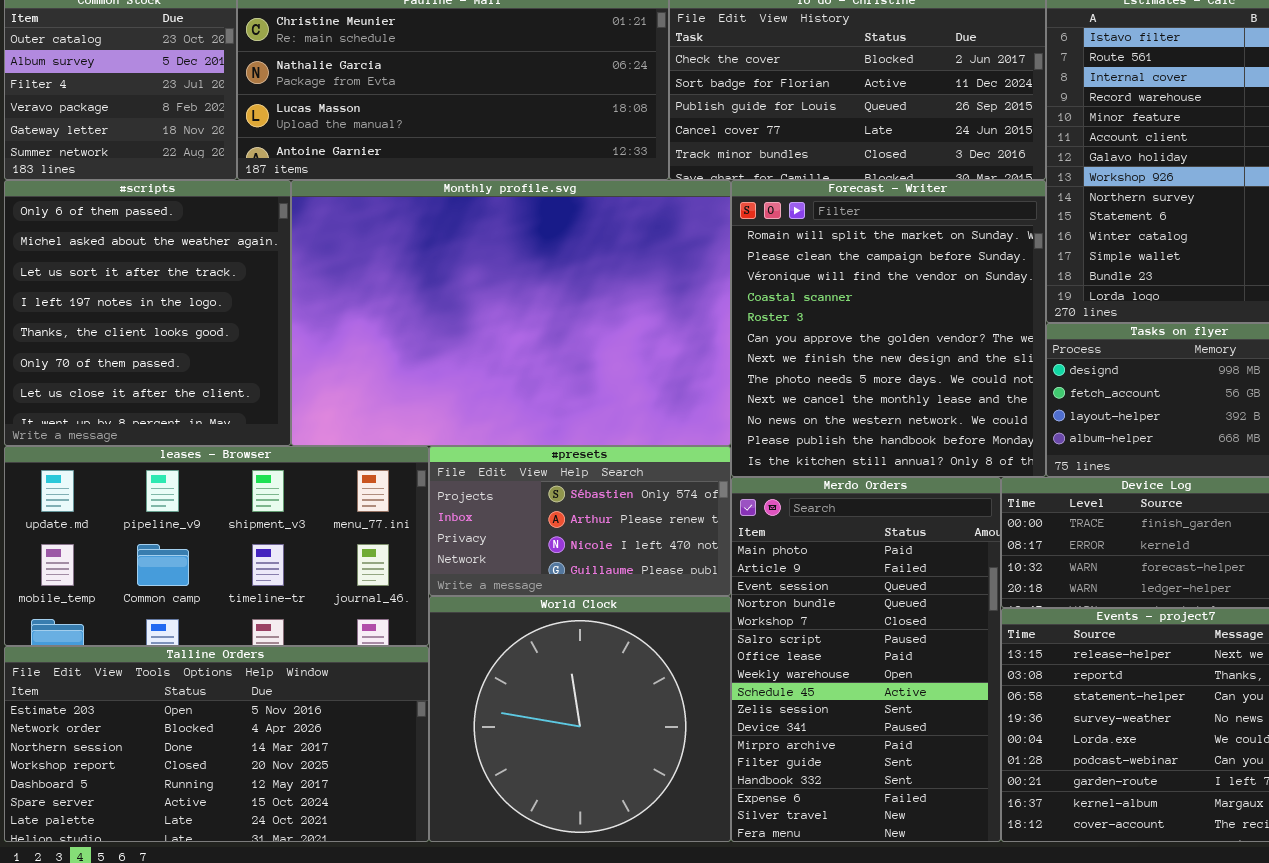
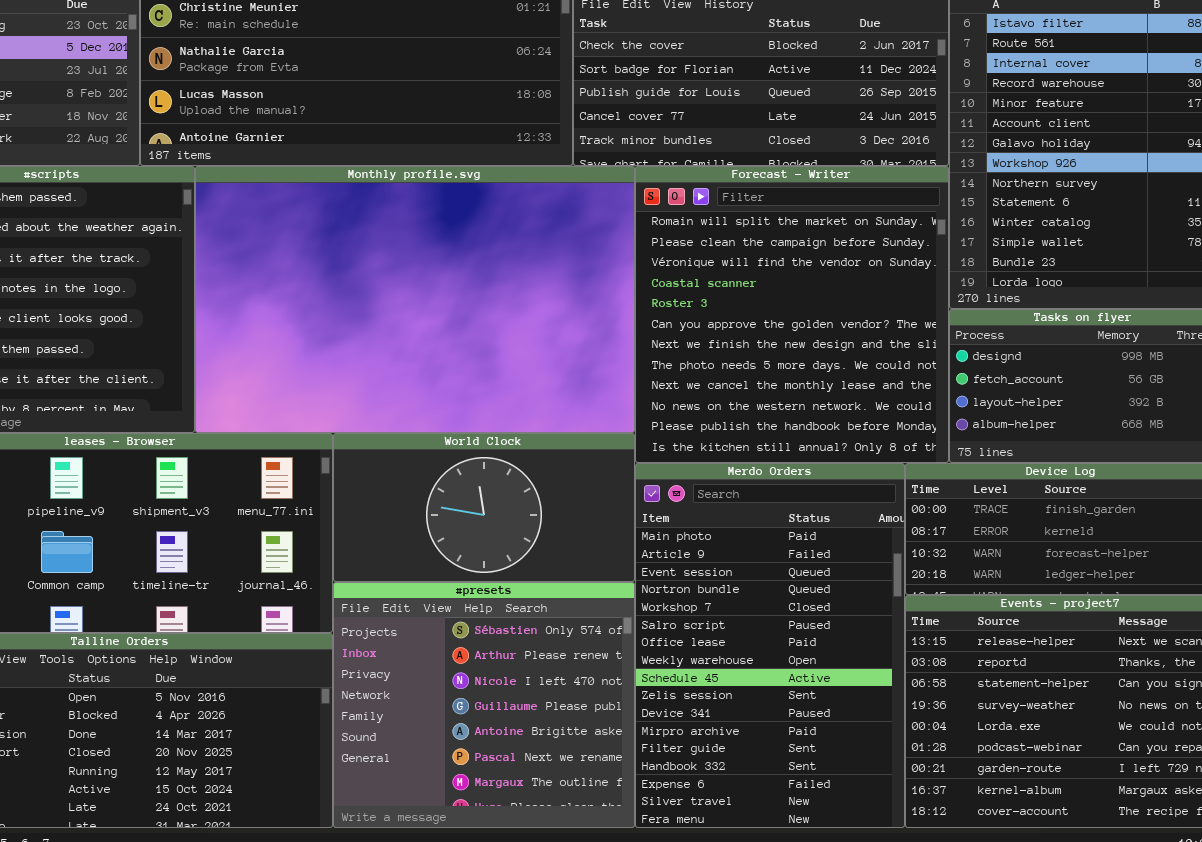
#presets: [429,446,731,596] -> [333,582,635,828], moved, resized
World Clock: [429,596,731,842] -> [333,433,635,582], moved, resized

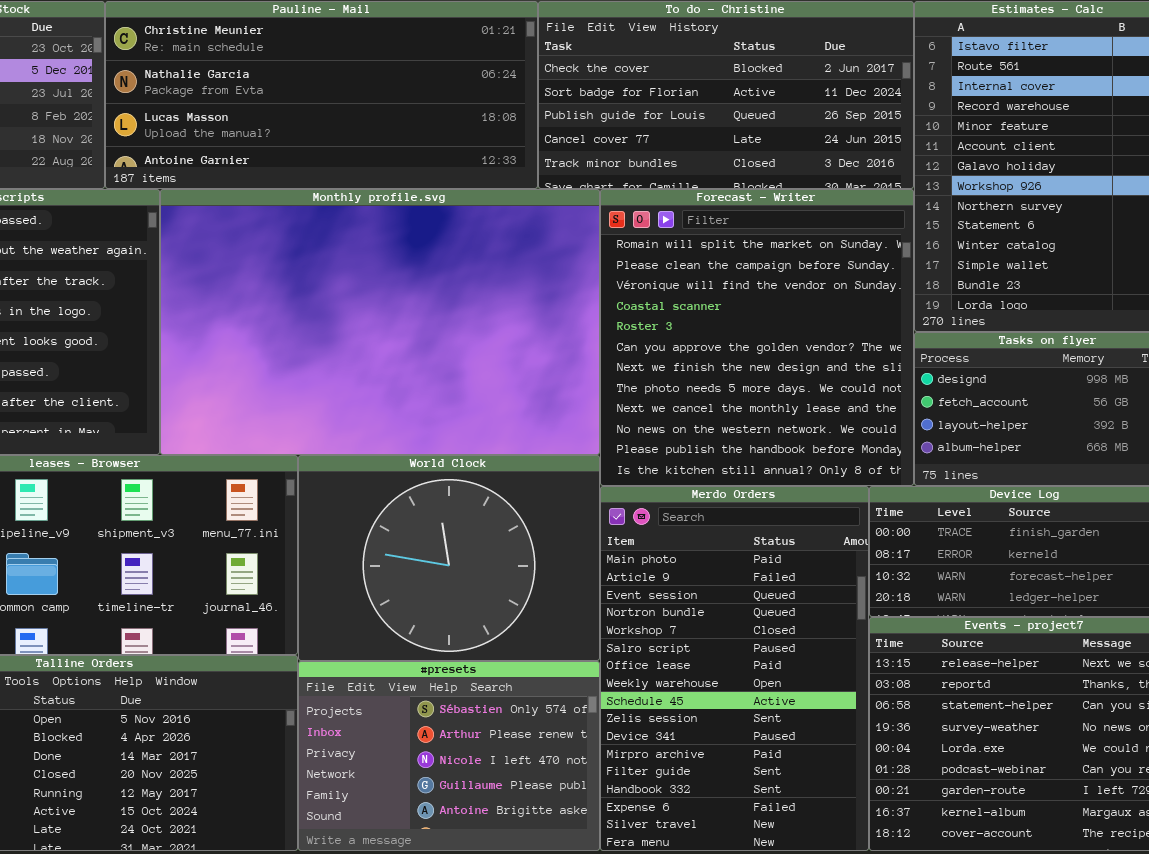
World Clock: [333,433,635,582] -> [298,455,600,661], resized
#presets: [333,582,635,828] -> [298,661,600,851], resized

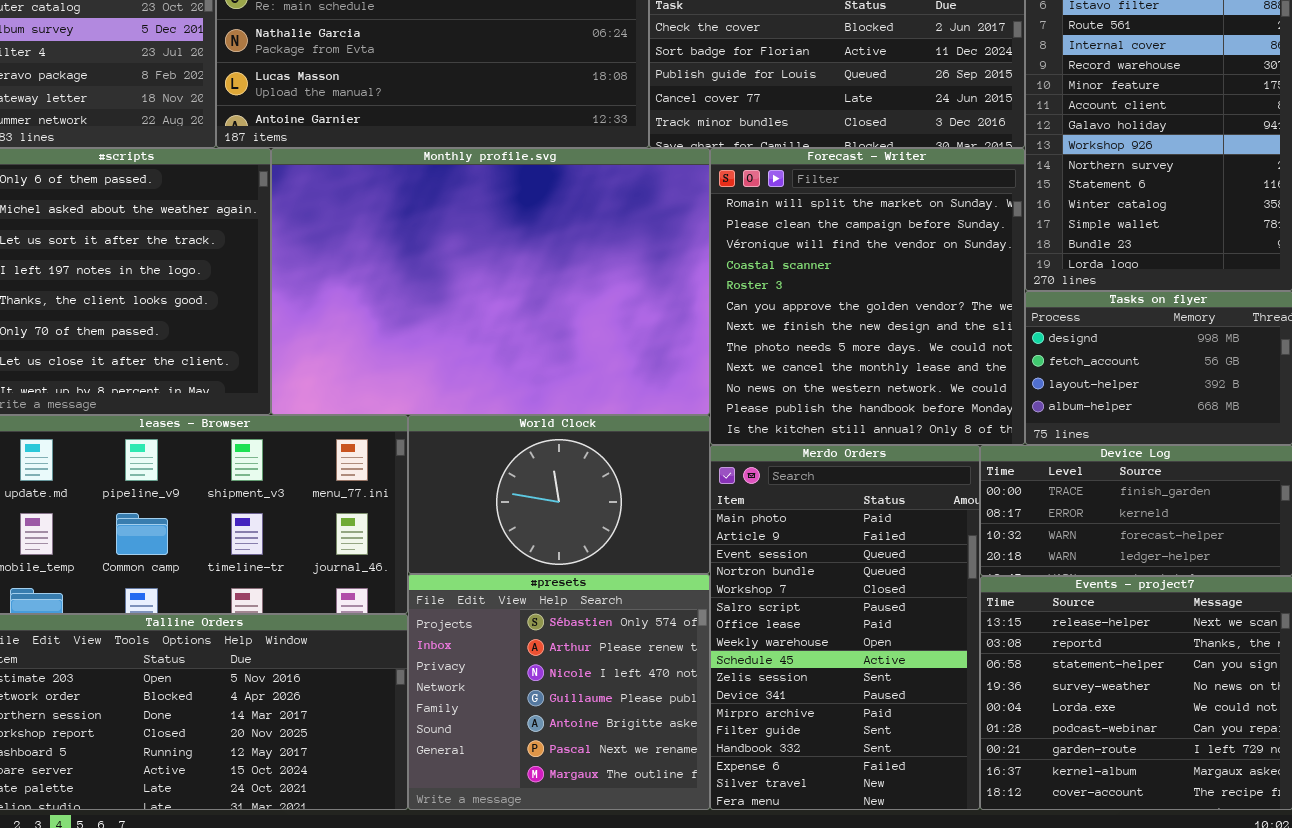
World Clock: [298,455,600,661] -> [408,415,710,574], resized
#presets: [298,661,600,851] -> [408,574,710,810], resized

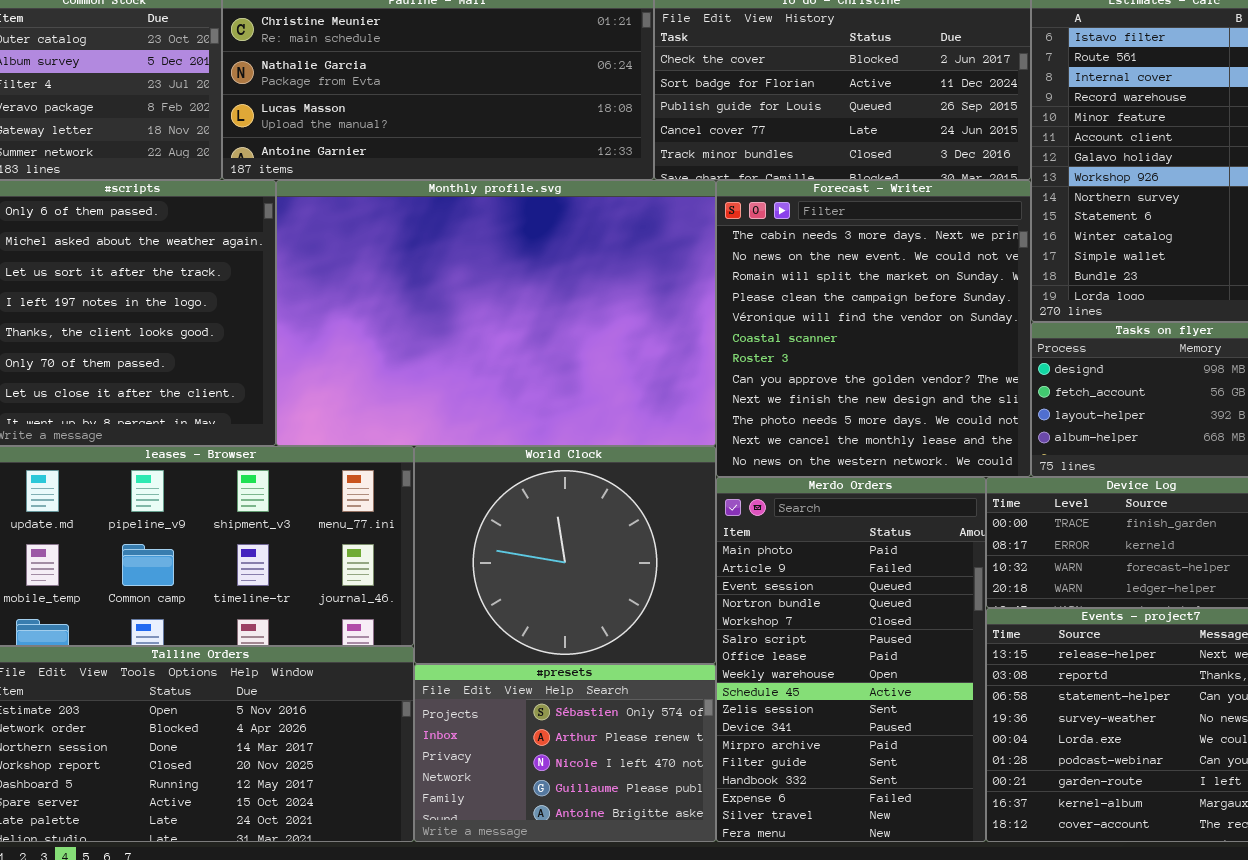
Forecast - Writer: [710,148,1025,445] -> [716,180,1031,477], scrolled up 2 rows
World Clock: [408,415,710,574] -> [414,446,716,664], resized
#presets: [408,574,710,810] -> [414,664,716,842], resized

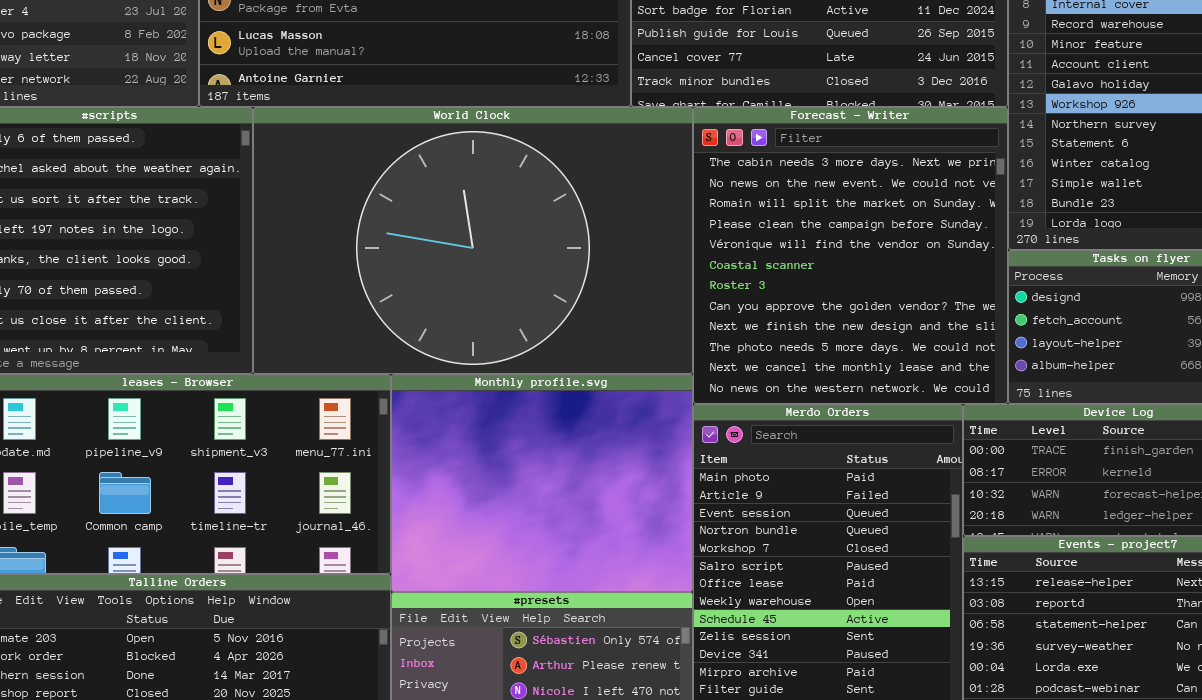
Monthly profile.svg: [276,180,716,446] -> [391,374,693,592], moved, resized
World Clock: [414,446,716,664] -> [253,107,693,374], moved, resized

